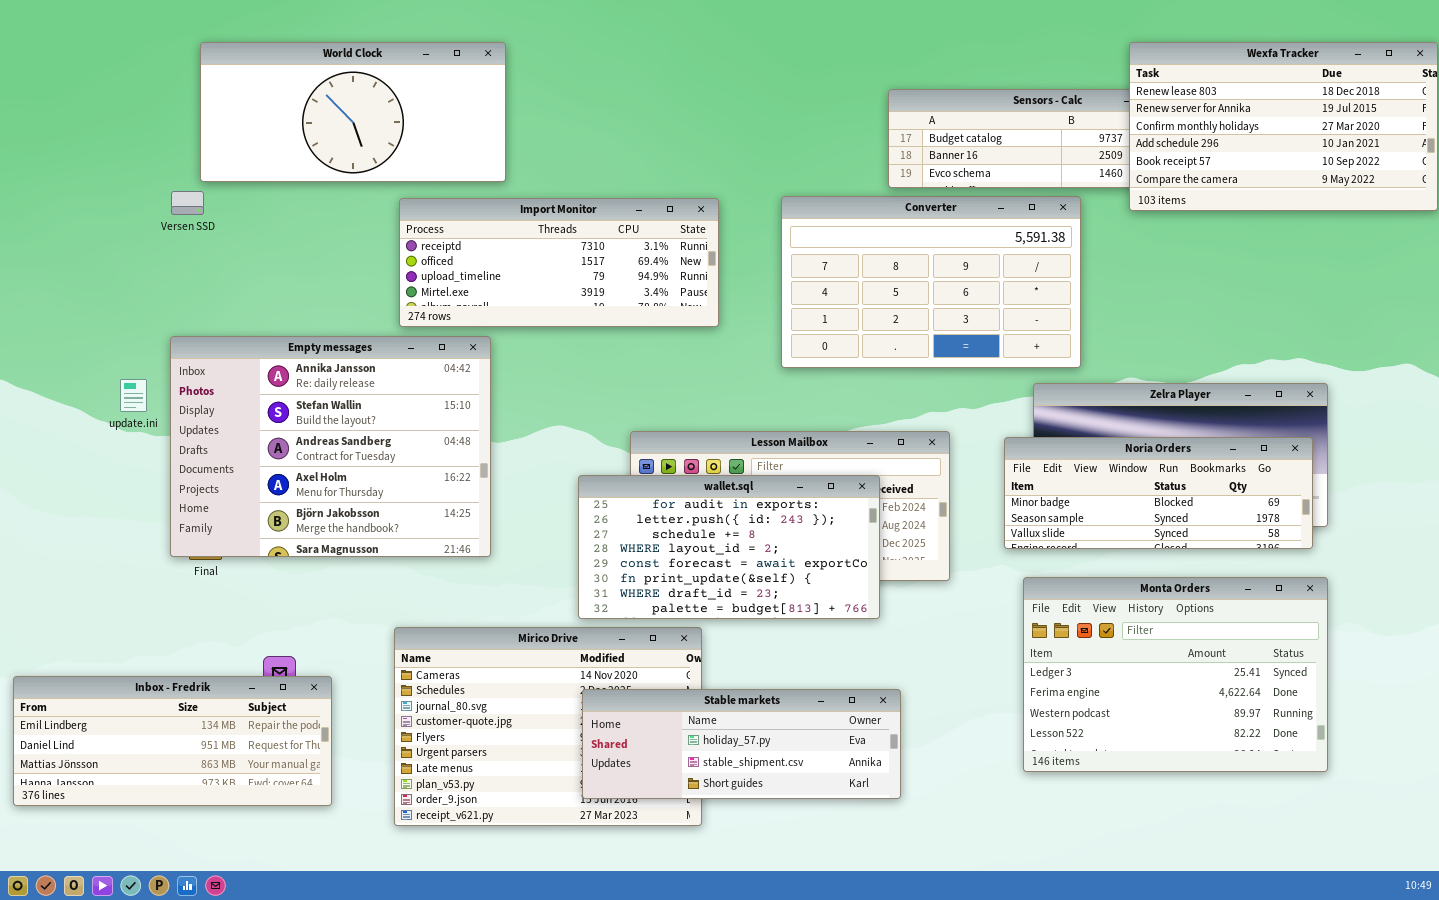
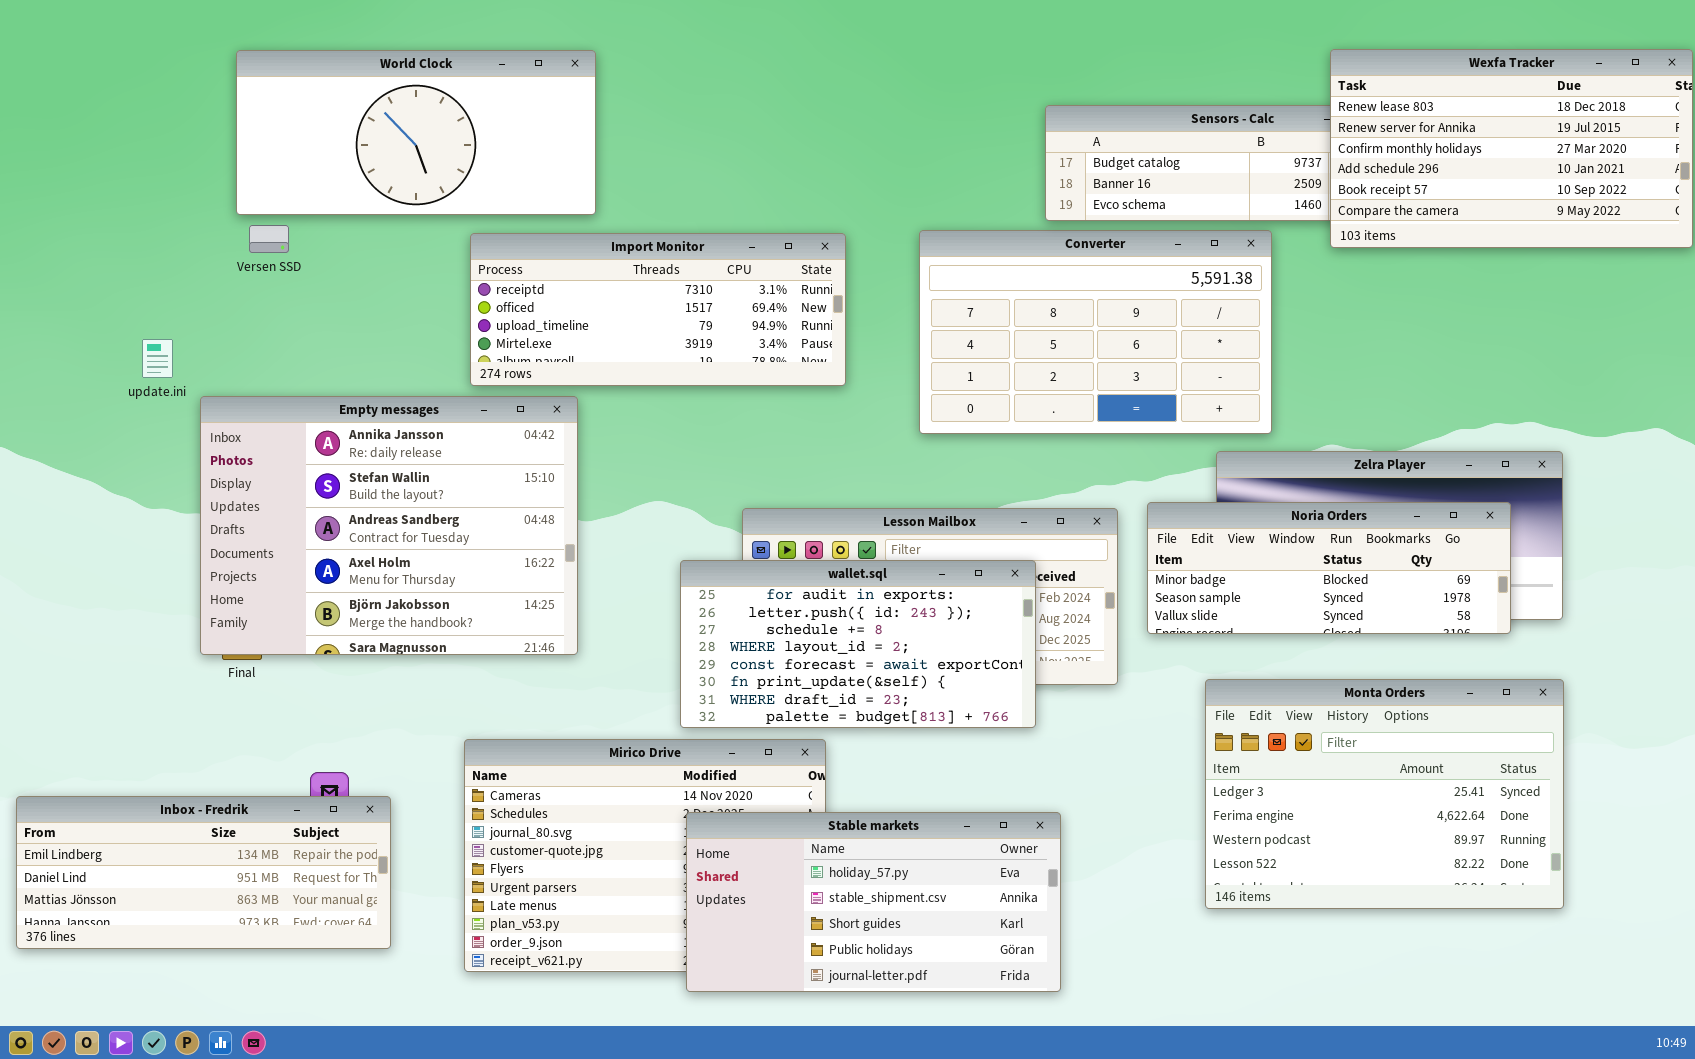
Versen SSD: [171,191,204,215] -> [249,225,289,253], moved
update.ini: [120,379,147,412] -> [142,339,173,378], moved
Noria Orders: [1004,437,1313,549] -> [1147,502,1511,634], moved
Stable markets: [582,689,901,799] -> [686,812,1061,992], resized

